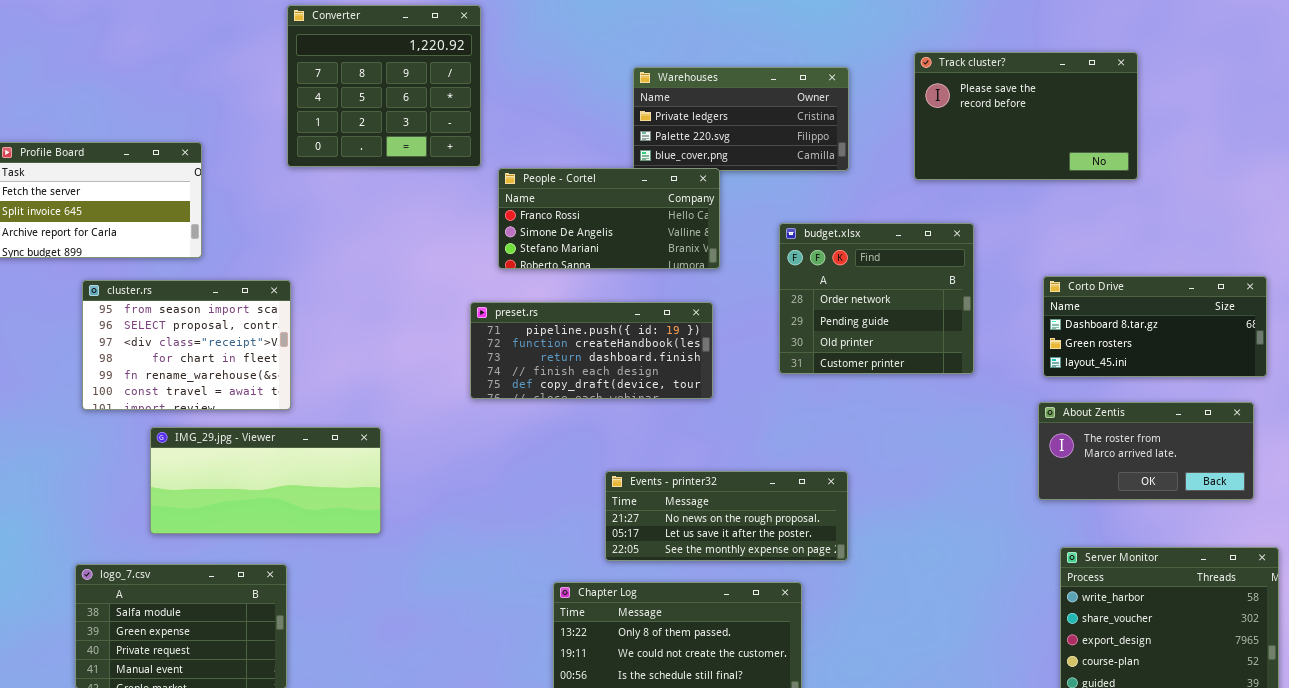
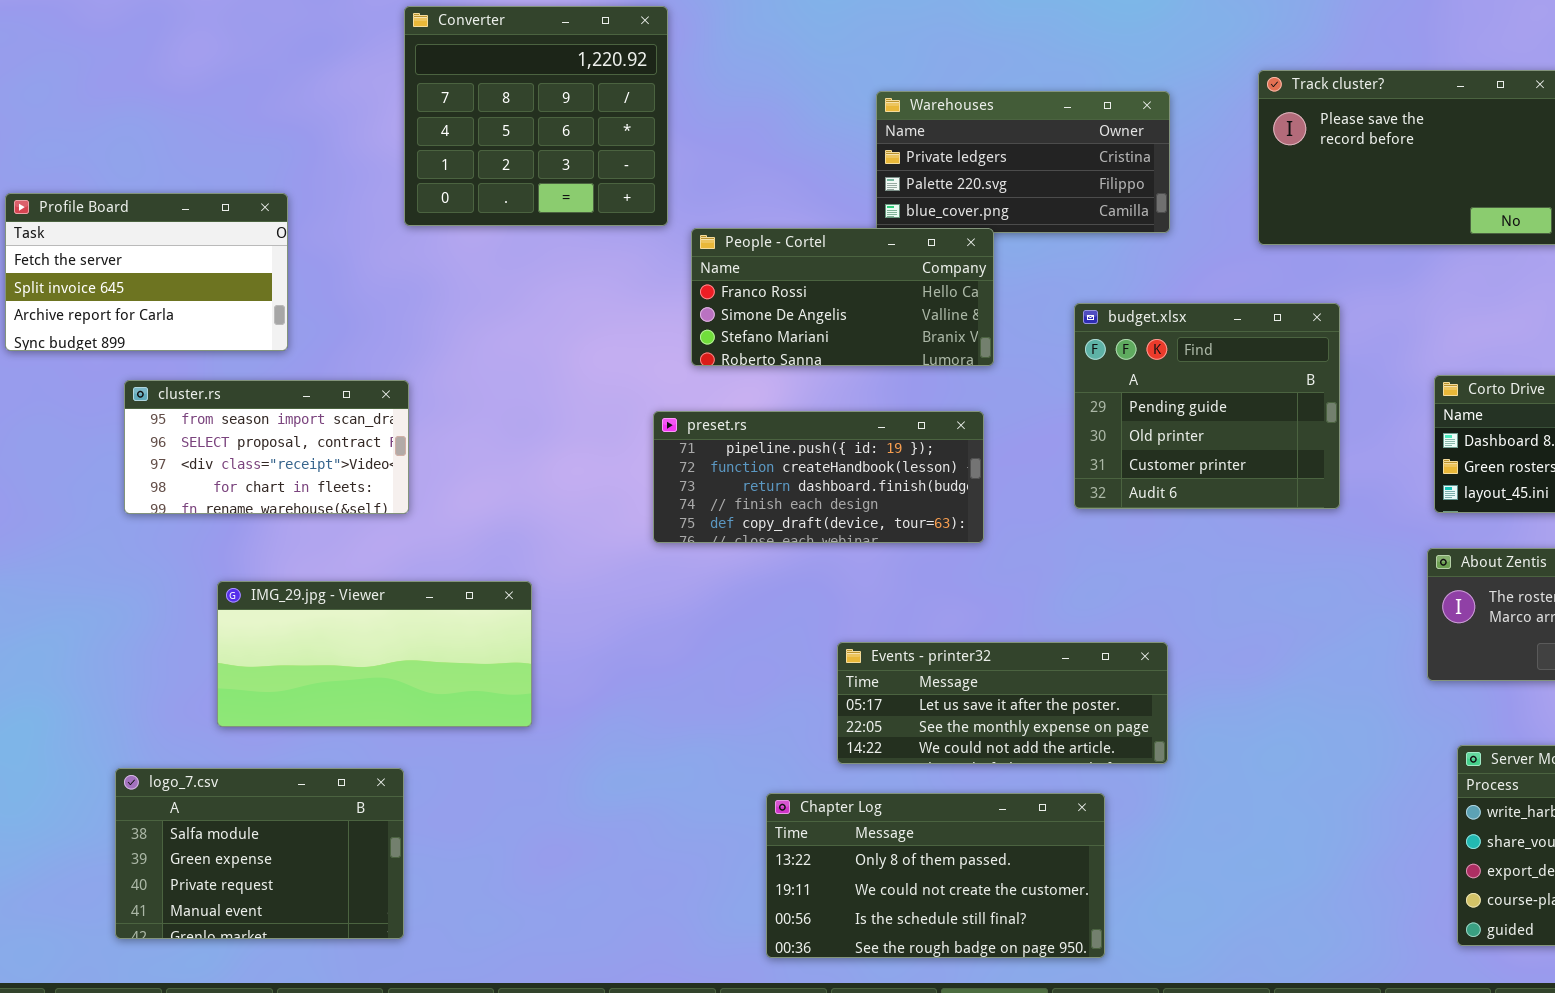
budget.xlsx: [779,223,974,374] -> [1074,303,1340,509], scrolled down 1 row
cluster.rs: [82,280,291,410] -> [124,380,409,514], resized
Events - printer32: [605,471,848,561] -> [837,642,1168,764], scrolled down 1 row

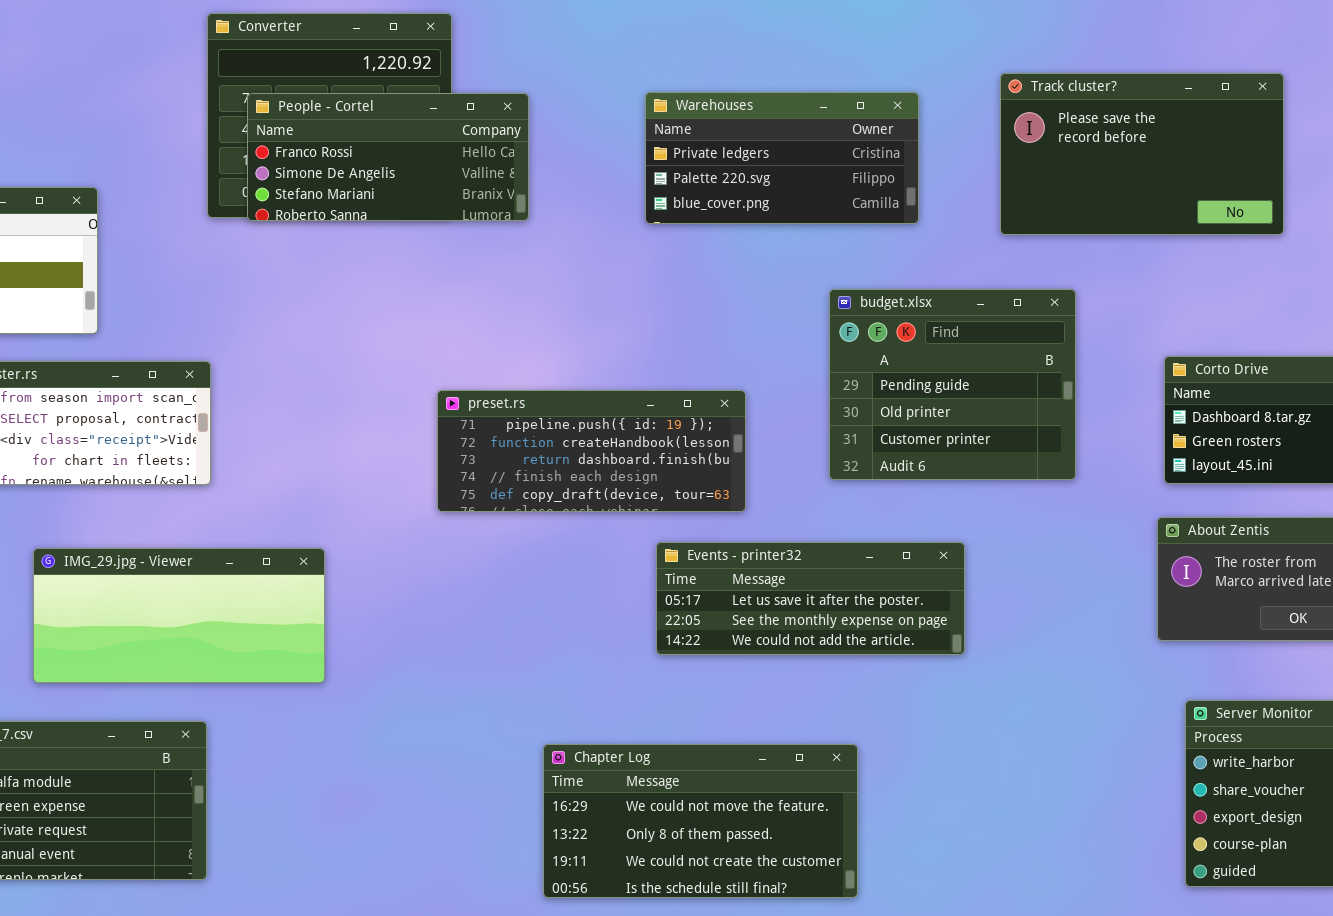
People - Cortel: [691,228,994,366] -> [247,93,529,221], moved
Events - printer32: [837,642,1168,764] -> [656,542,965,655], moved
Chapter Log: [766,793,1105,958] -> [543,744,858,898], scrolled up 1 row

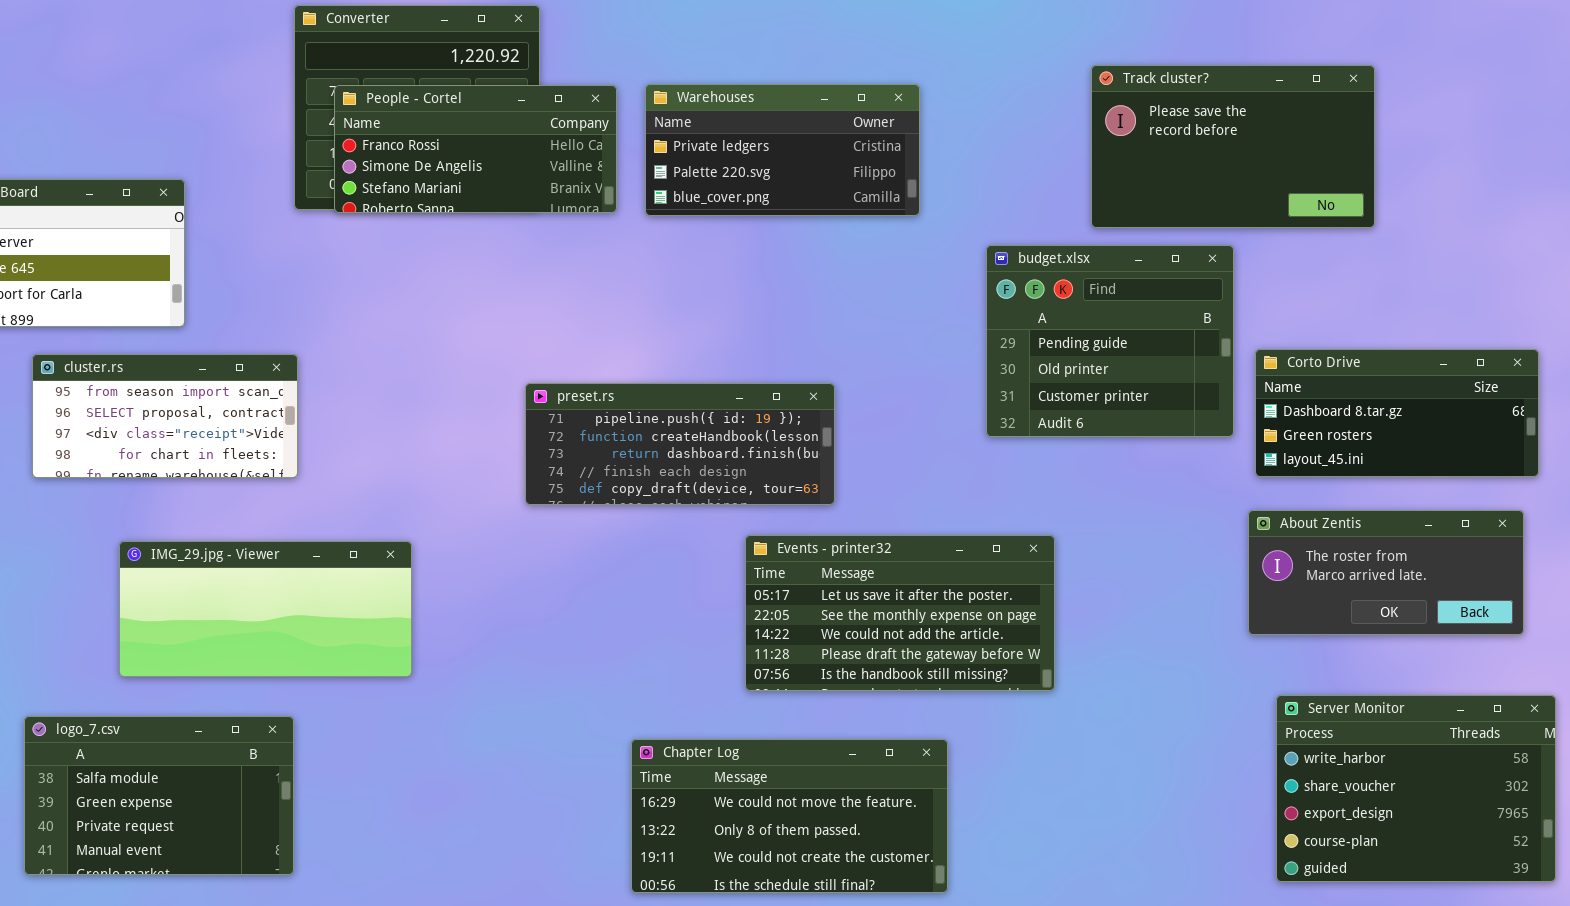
Warehouses: [645,92,919,224] -> [645,84,920,216], moved
budget.xlsx: [829,289,1076,480] -> [986,245,1234,437], moved
Events - printer32: [656,542,965,655] -> [745,535,1055,691], resized

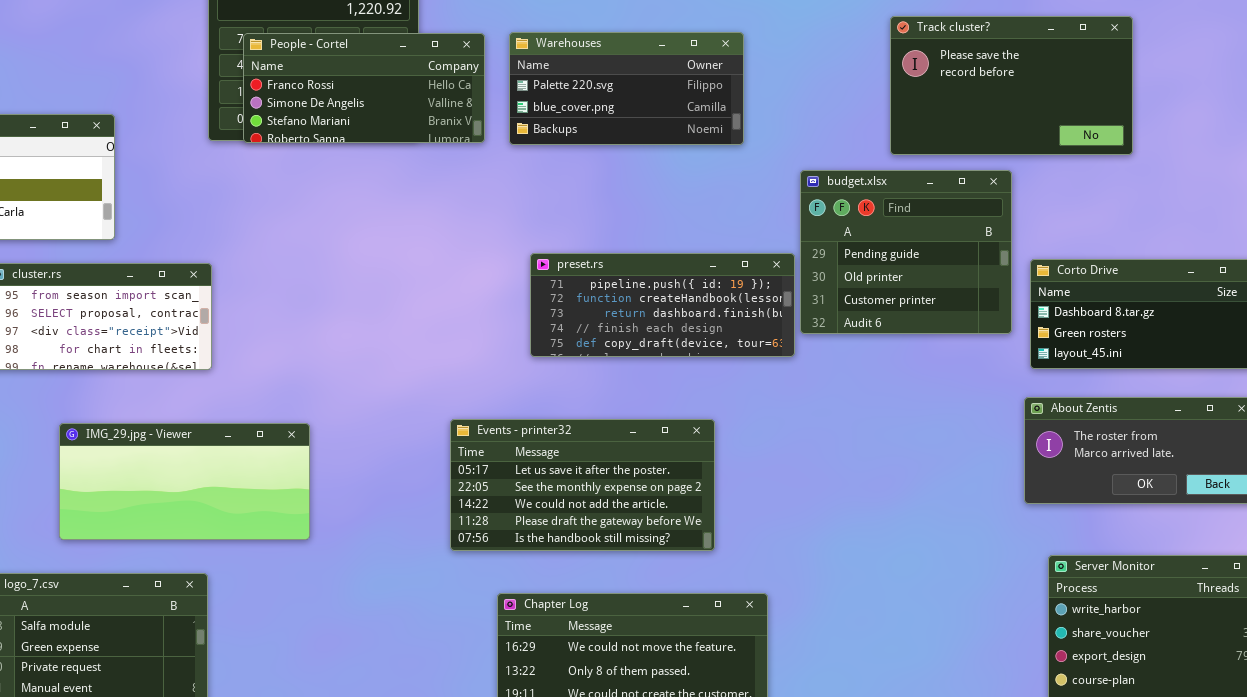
Warehouses: [645,84,920,216] -> [509,32,744,145], scrolled down 1 row
preset.rs: [525,383,835,505] -> [530,253,795,357], moved
Events - printer32: [745,535,1055,691] -> [450,419,715,551], moved

